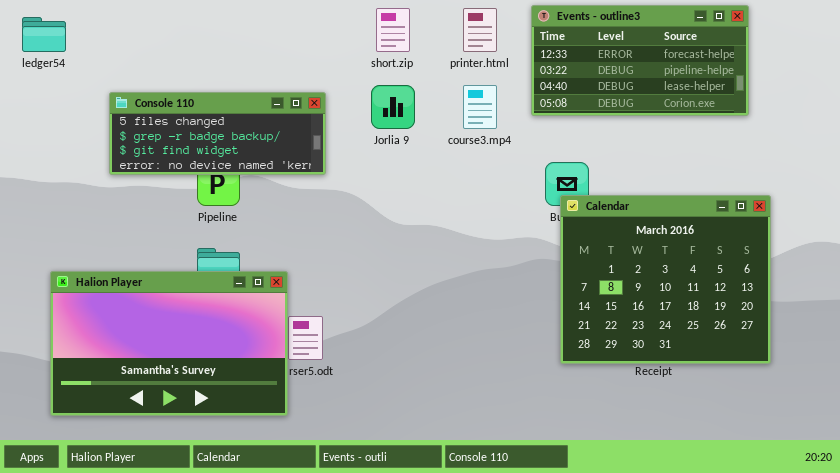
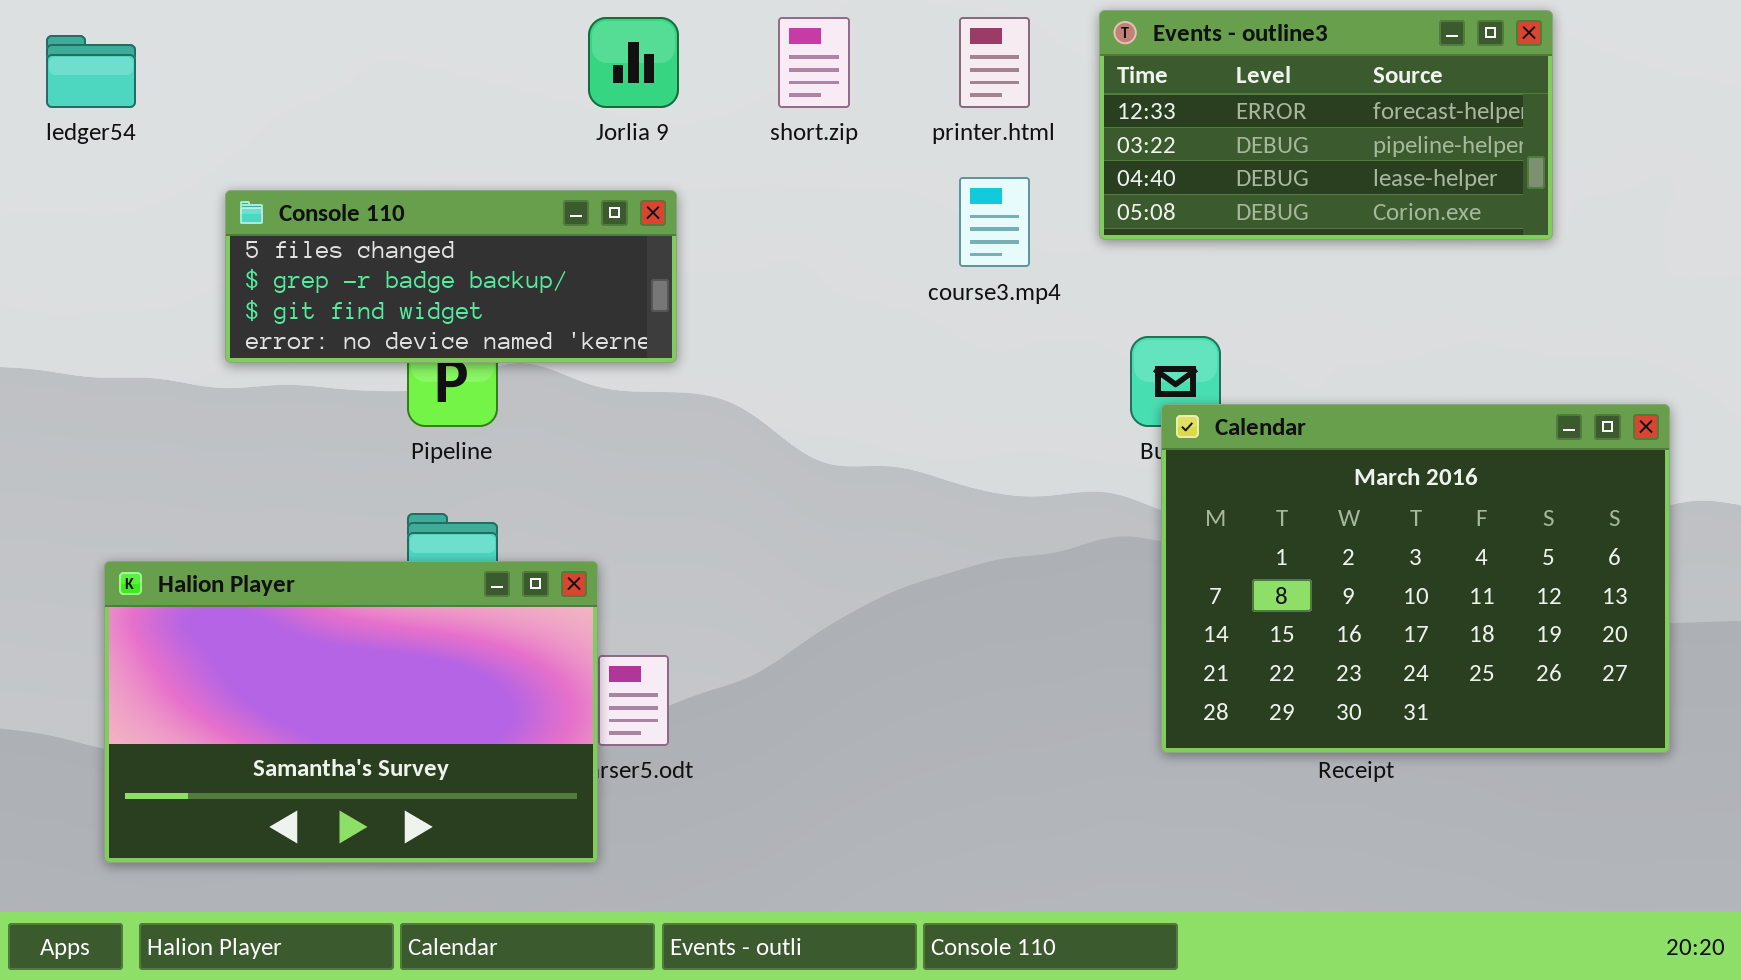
Jorlia 9: [371,85,415,129] -> [588,17,679,108], moved
Calendar: [560,195,771,364] -> [1161,404,1670,753], resized

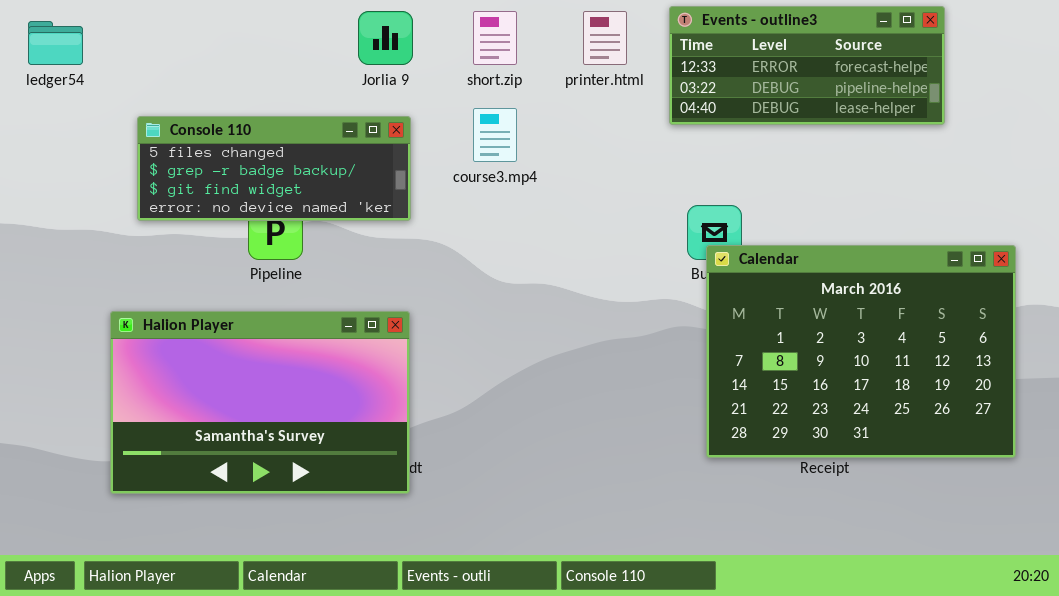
Events - outline3: [1099,10,1553,240] -> [669,6,945,125], resized
course3.mp4: [959,177,1030,267] -> [473,108,517,162], moved
Halion Player: [104,561,598,863] -> [110,311,410,494], moved

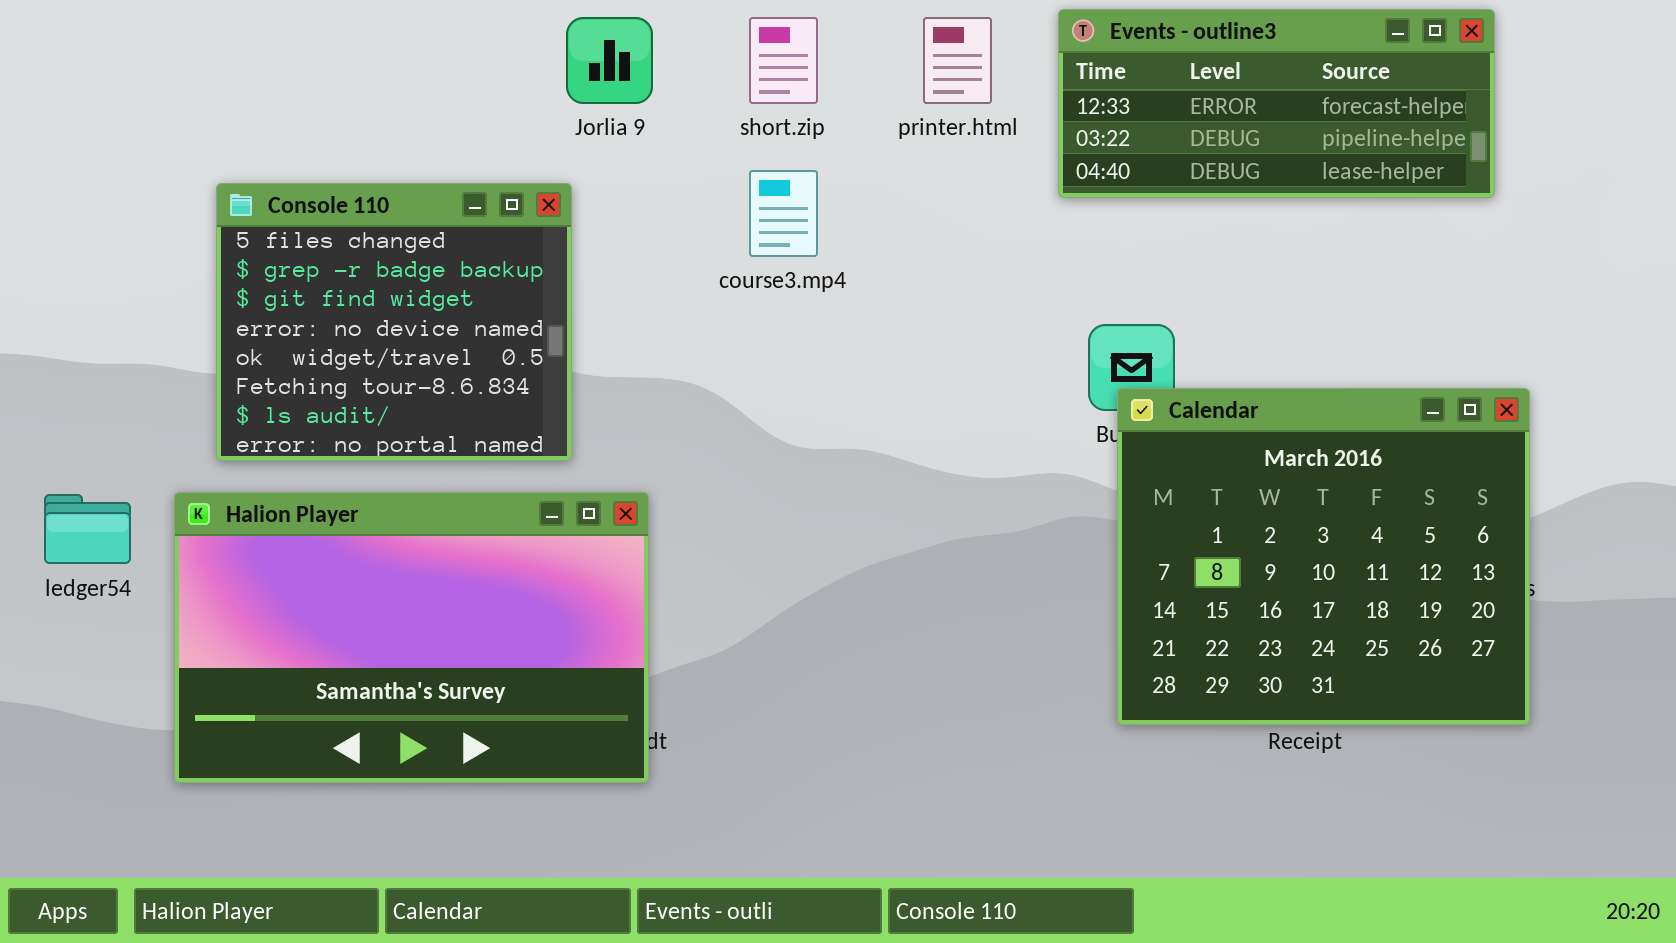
ledger54: [28,21,83,65] -> [44,494,131,564], moved
Console 110: [137,116,411,221] -> [216,183,572,461], resized
Calendar: [706,245,1016,458] -> [1117,388,1530,725], resized

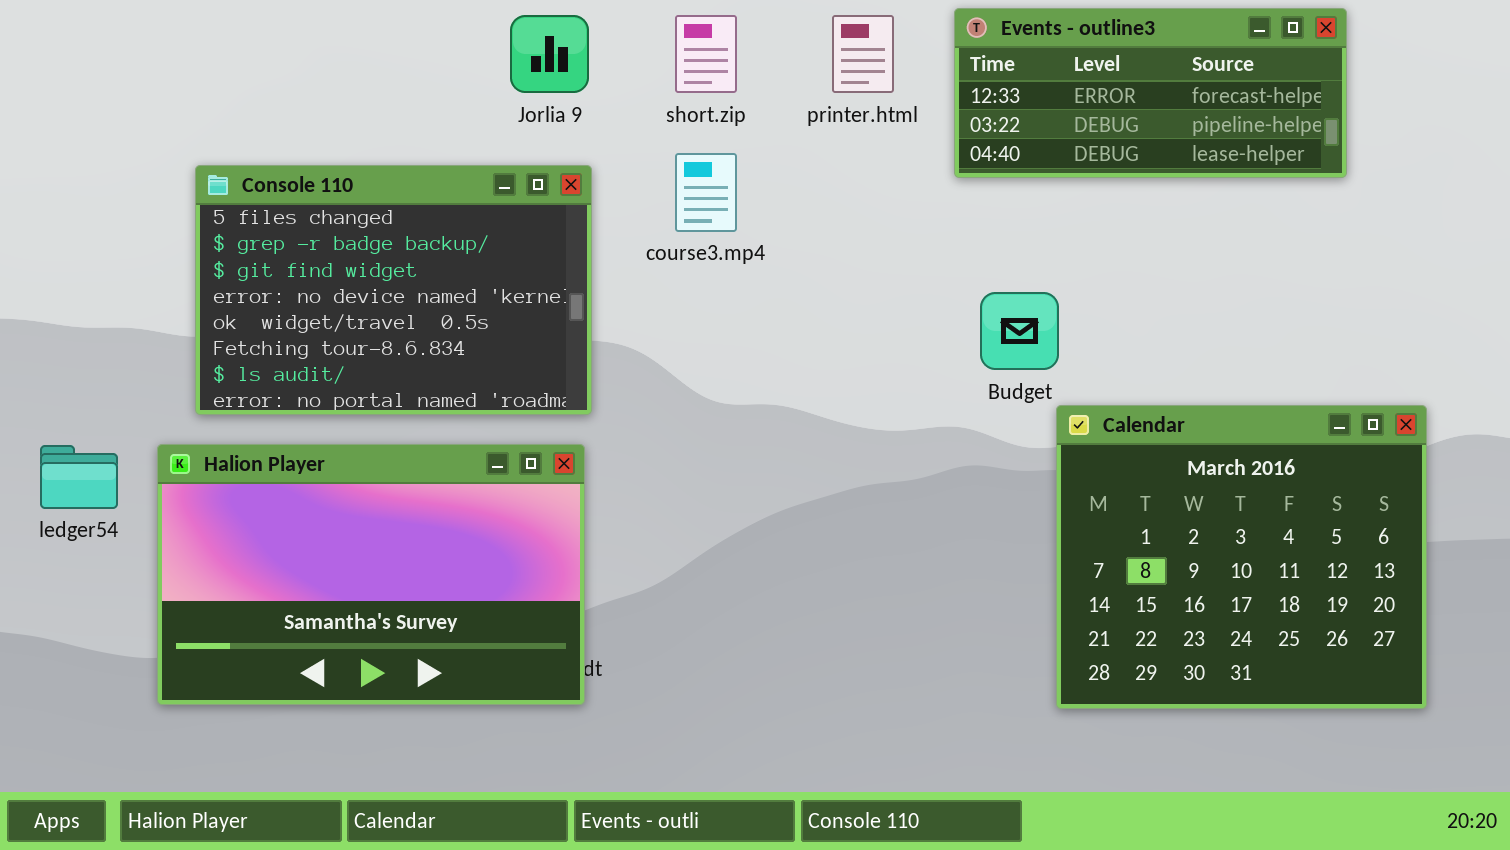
Console 110: [216,183,572,461] -> [195,165,592,415], resized
Calendar: [1117,388,1530,725] -> [1056,405,1427,709], moved

